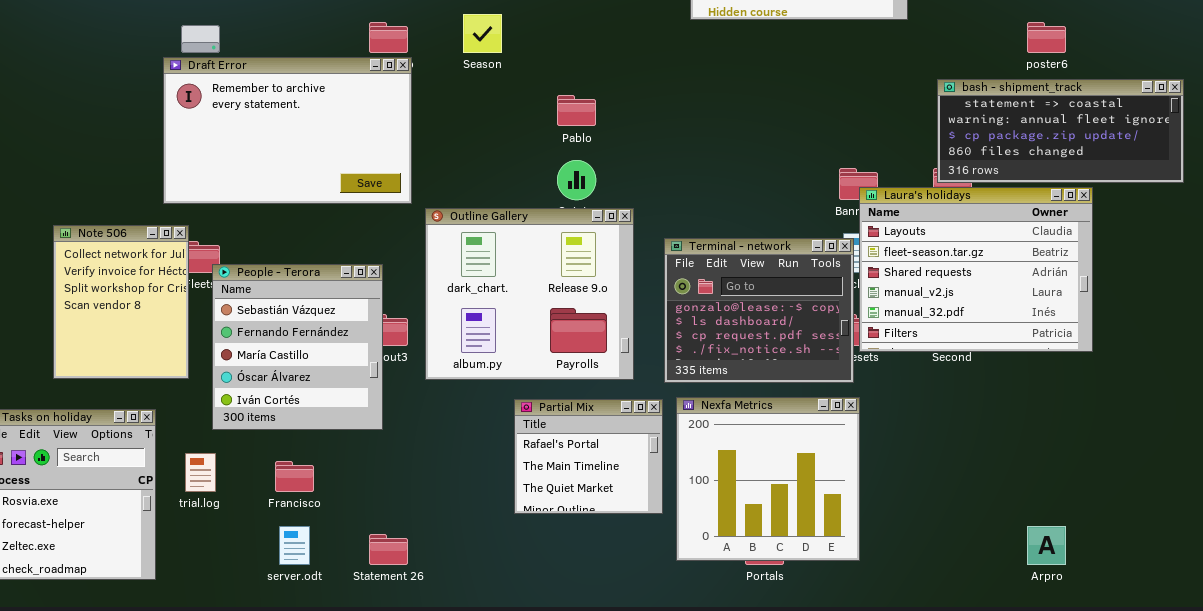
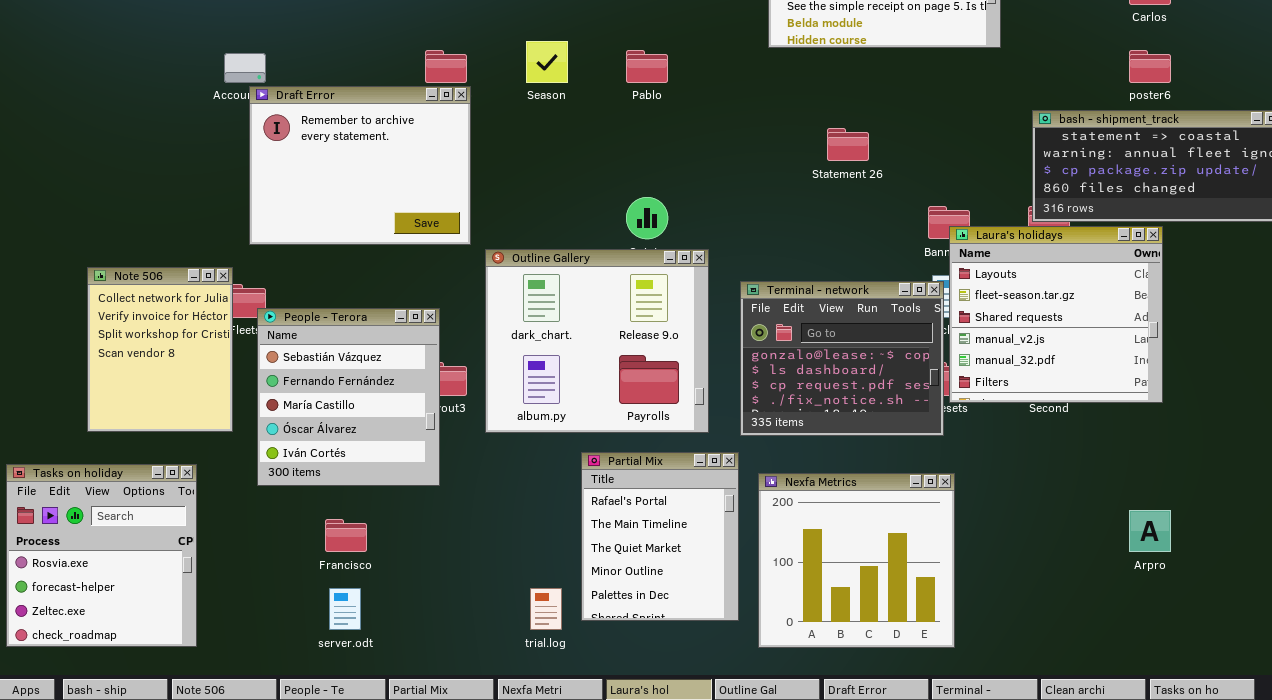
Draft Error: [163,57,412,204] -> [249,86,471,245], resized
Pablo: [557,95,596,126] -> [626,50,668,83], moved
Laura's holidays: [859,187,1093,352] -> [949,226,1163,403], resized
Nexfa Metrics: [676,397,860,561] -> [758,473,955,648], moved
Partial Mix: [514,399,663,514] -> [581,452,739,621], resized
trial.log: [185,453,216,492] -> [530,588,562,630], moved
Arpro: [1027,526,1066,565] -> [1129,510,1171,552], moved
Statement 26: [369,534,408,565] -> [827,128,869,161], moved

